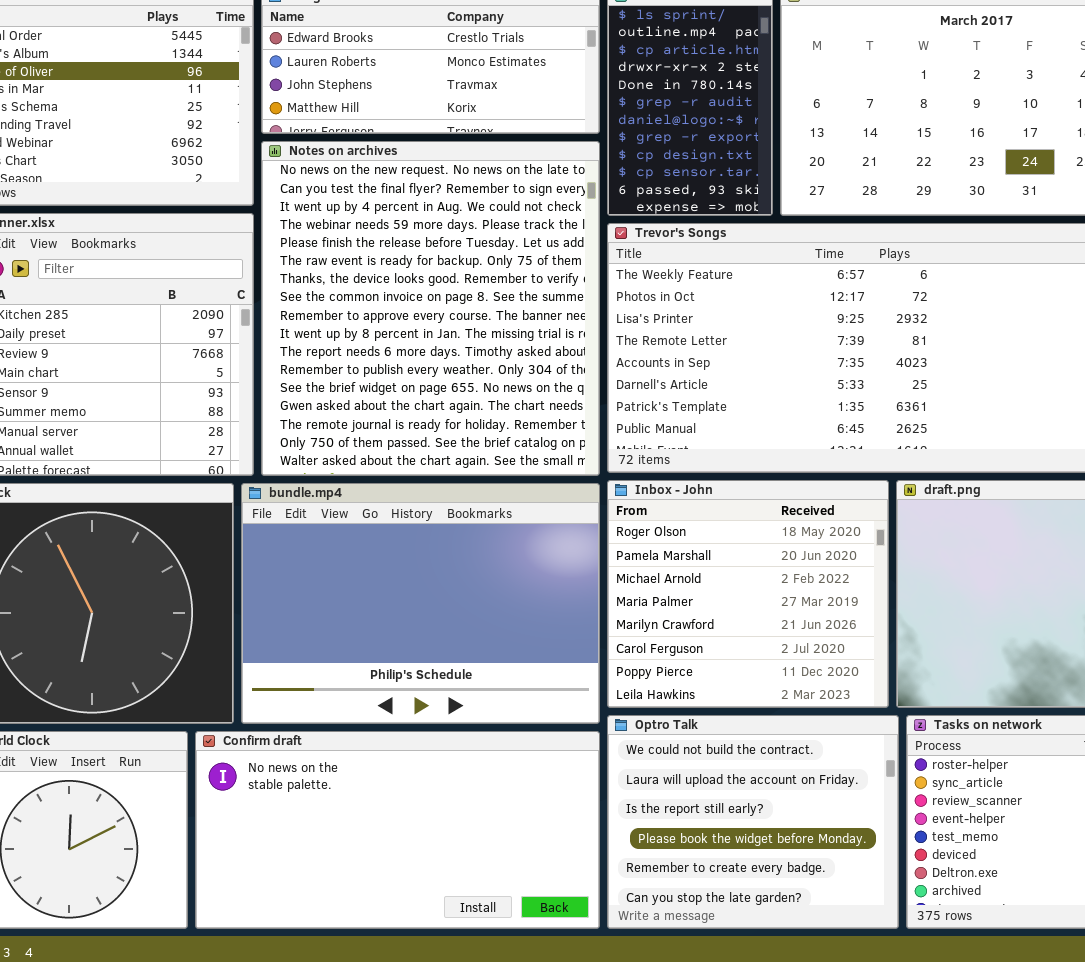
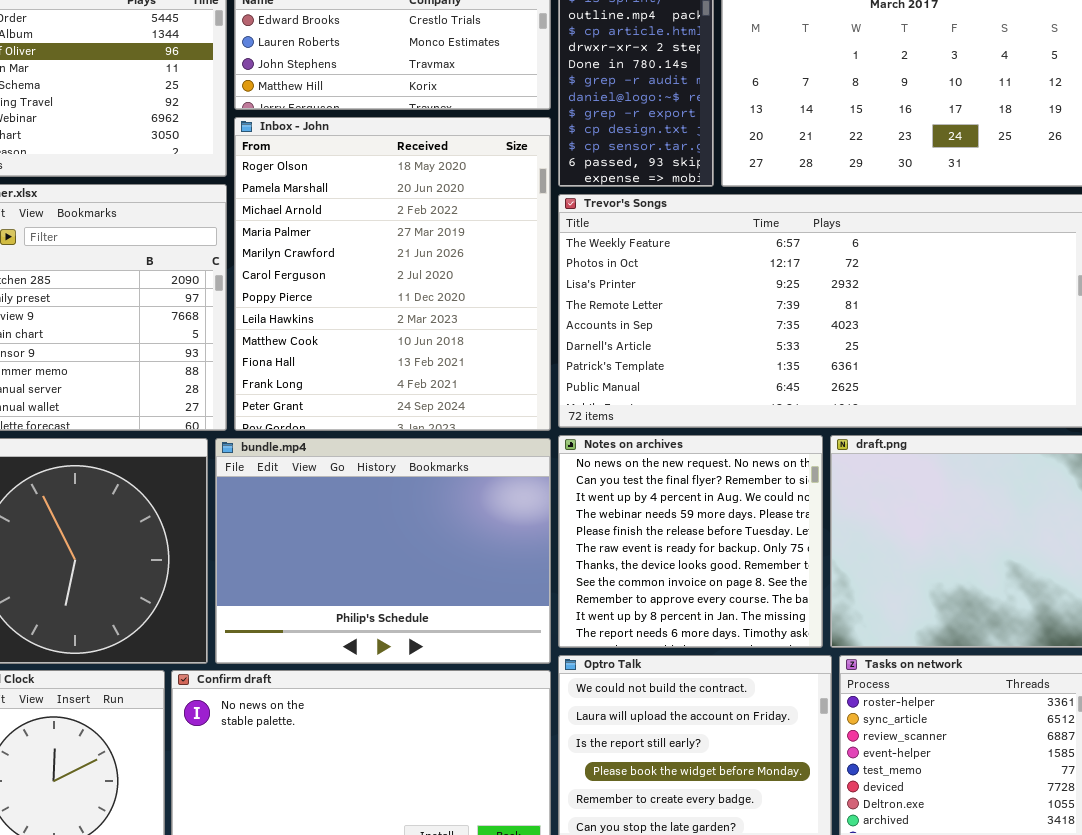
Notes on archives: [261,141,600,476] -> [558,435,823,648], moved, resized
Inbox - John: [607,480,889,708] -> [234,117,551,431], moved, resized

